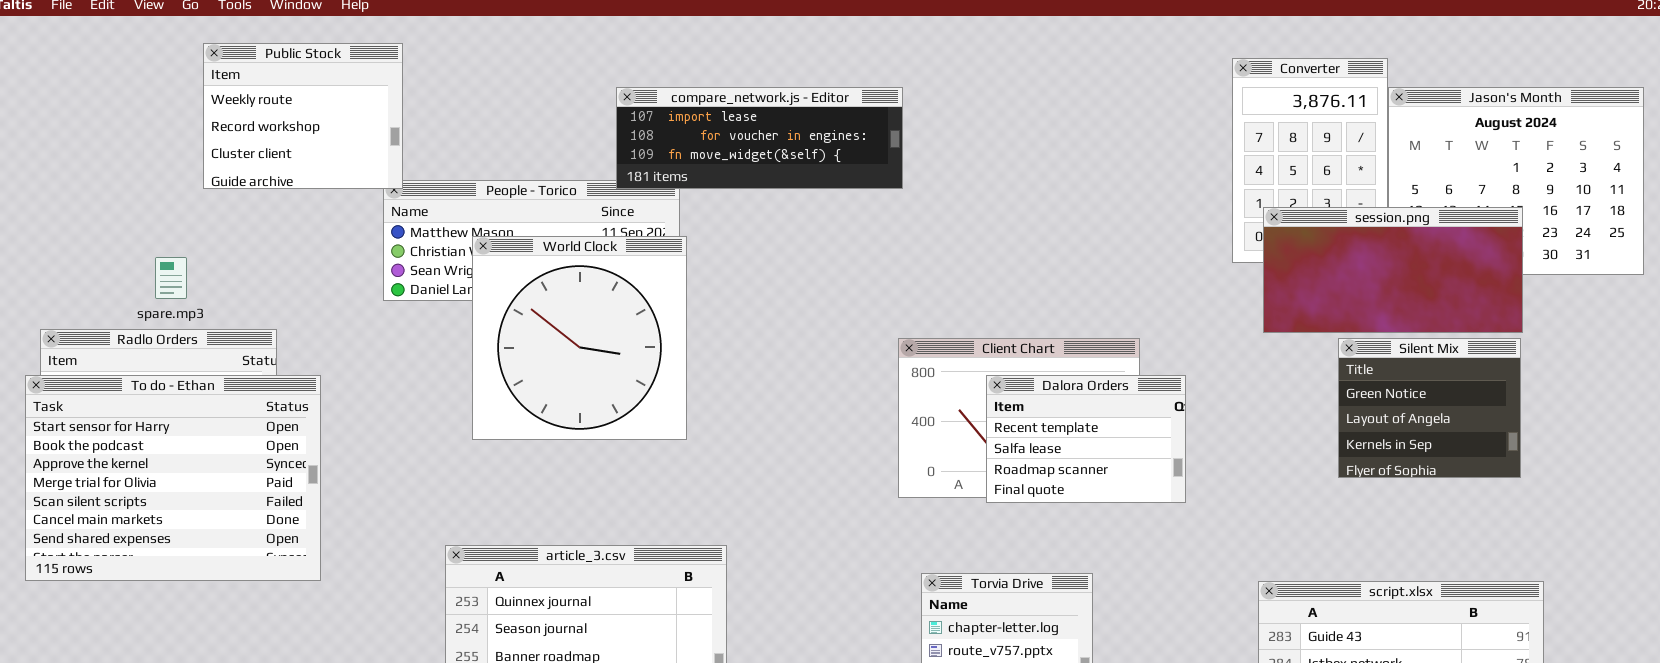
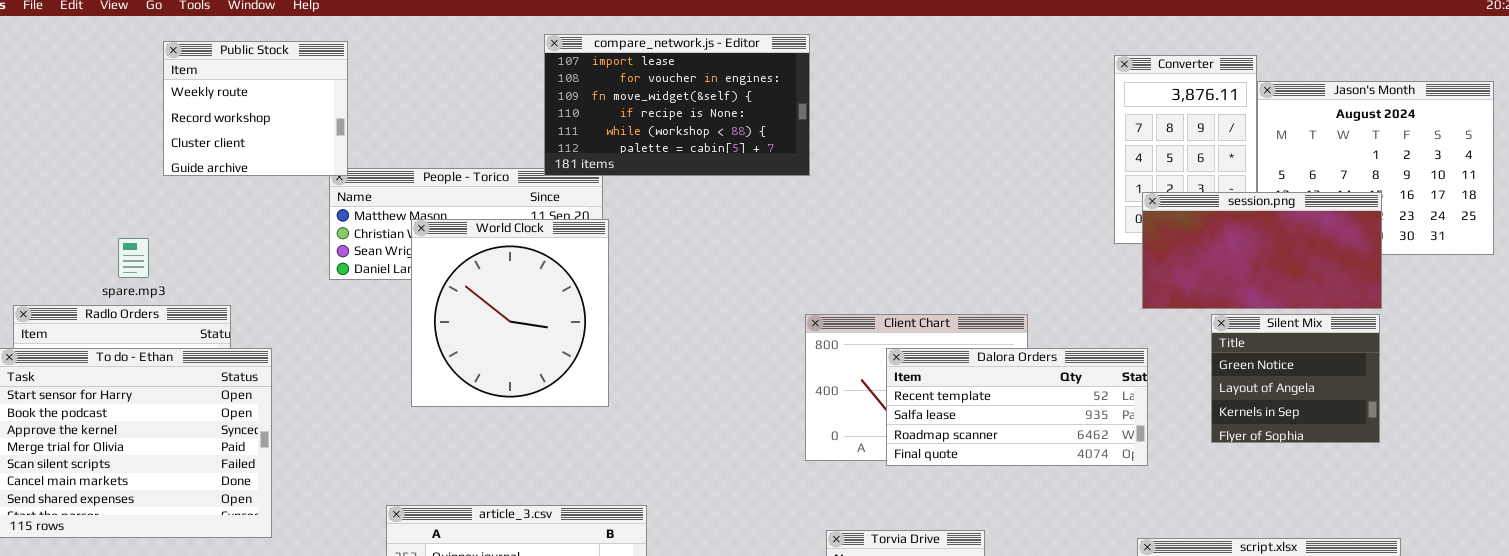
compare_network.js - Editor: [616,87,903,189] -> [544,34,810,176], resized
Dalora Orders: [986,375,1186,503] -> [886,348,1148,466], resized

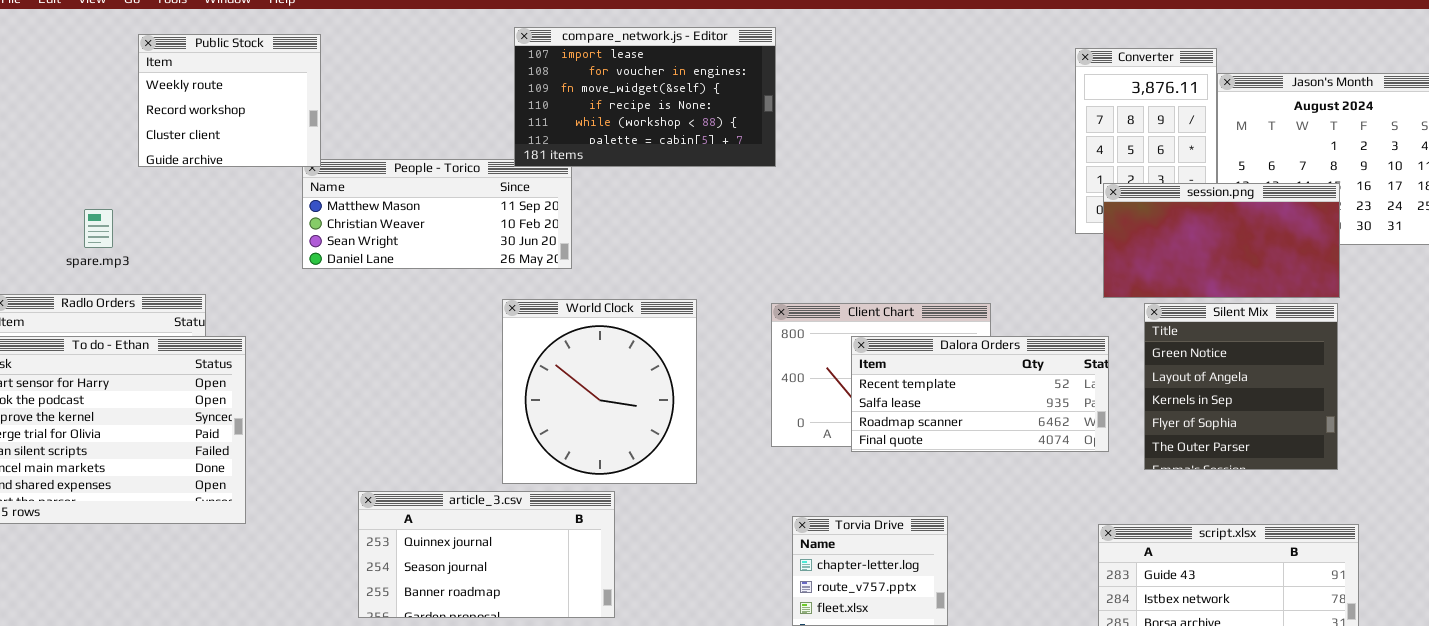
World Clock: [411,219,609,407] -> [502,299,697,484], moved
spare.mp3: [118,238,149,278] -> [84,209,113,248], moved
Silent Mix: [1211,314,1380,443] -> [1144,303,1338,470], resized

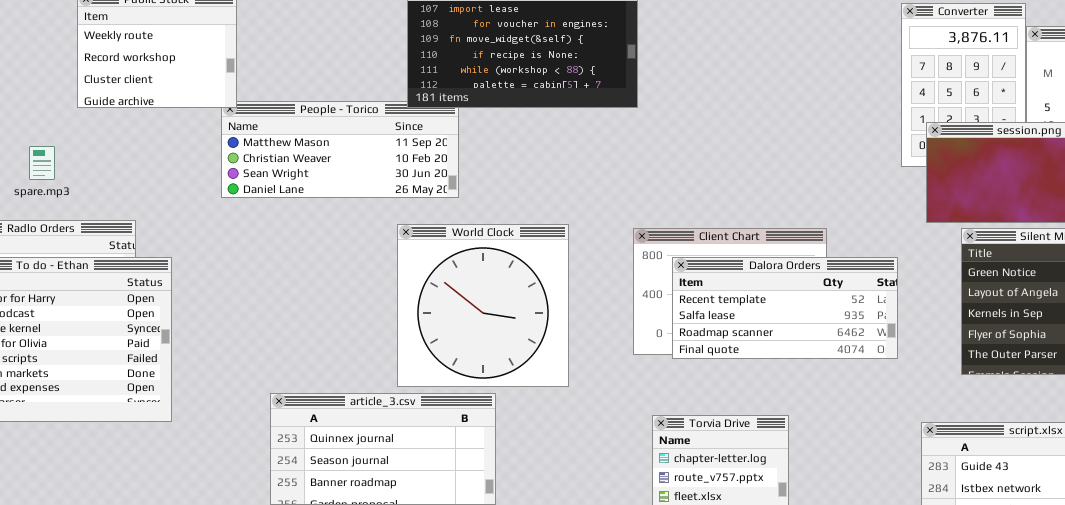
Dalora Orders: [851,336,1109,452] -> [672,257,898,359], moved

